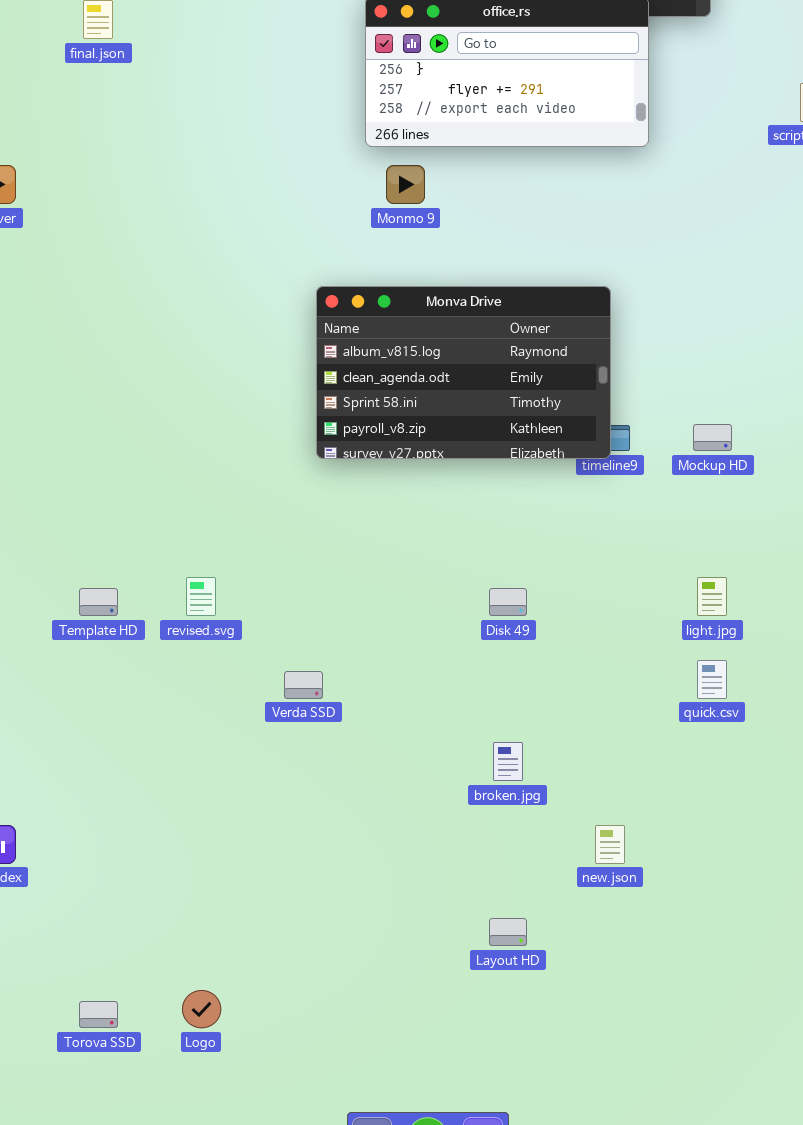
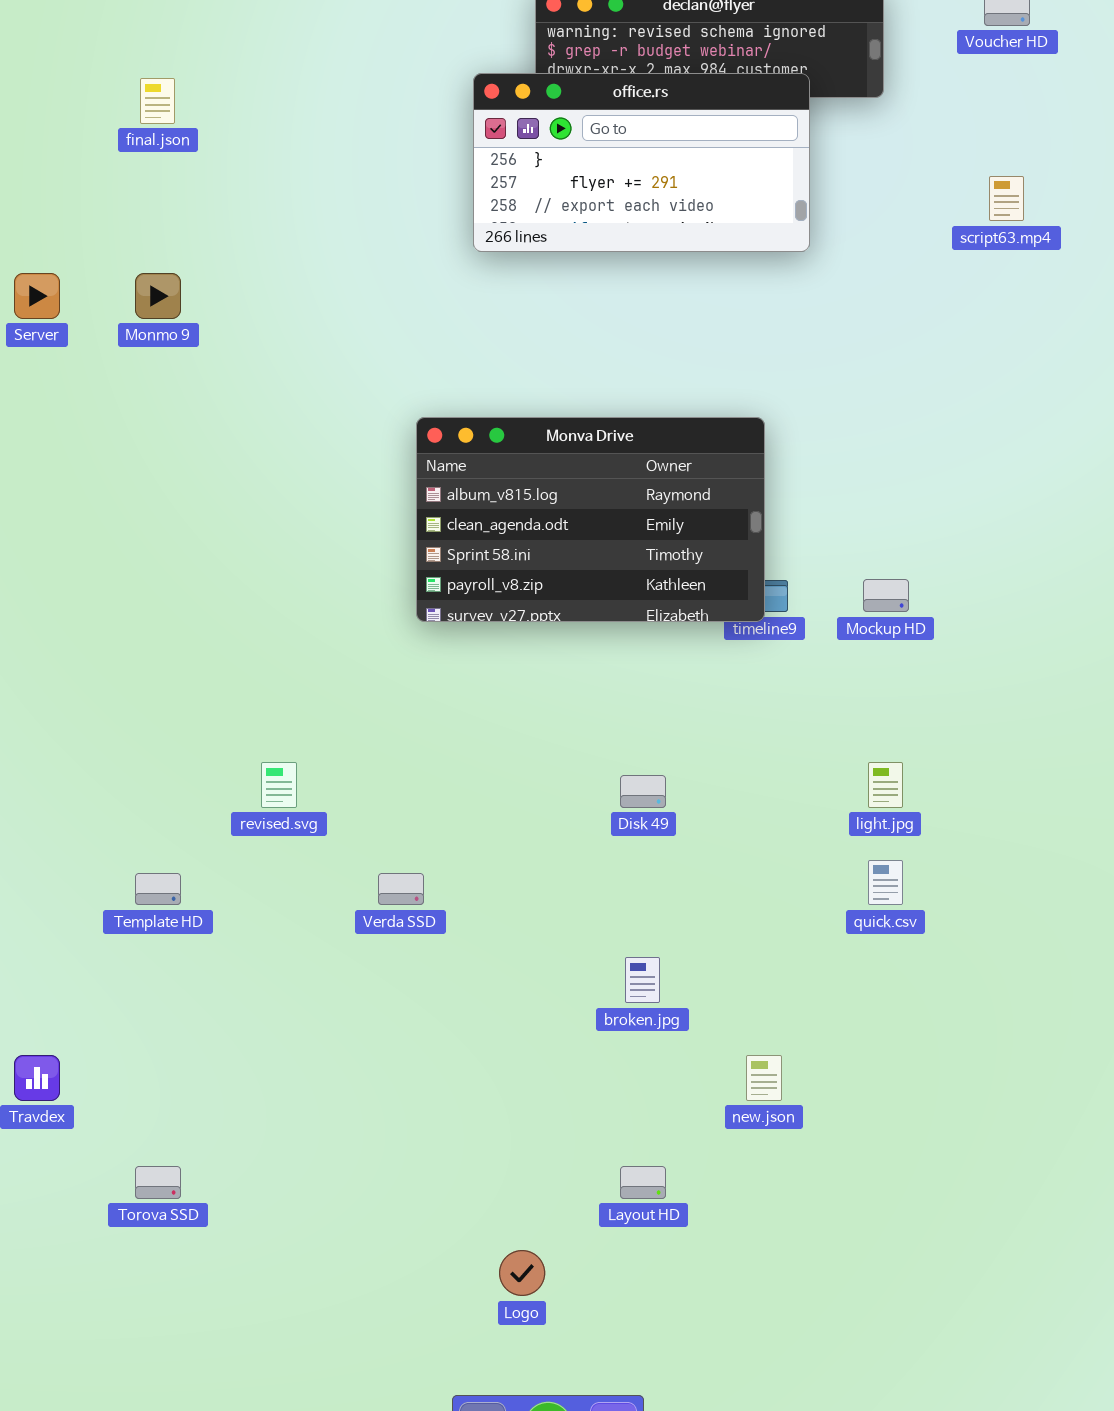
Monmo 9: [386,165,425,204] -> [135,273,181,319], moved
Template HD: [79,588,118,616] -> [135,873,181,905], moved
Logo: [182,990,221,1028] -> [499,1250,545,1296], moved
Torova SSD: [79,1001,118,1028] -> [135,1166,181,1199], moved

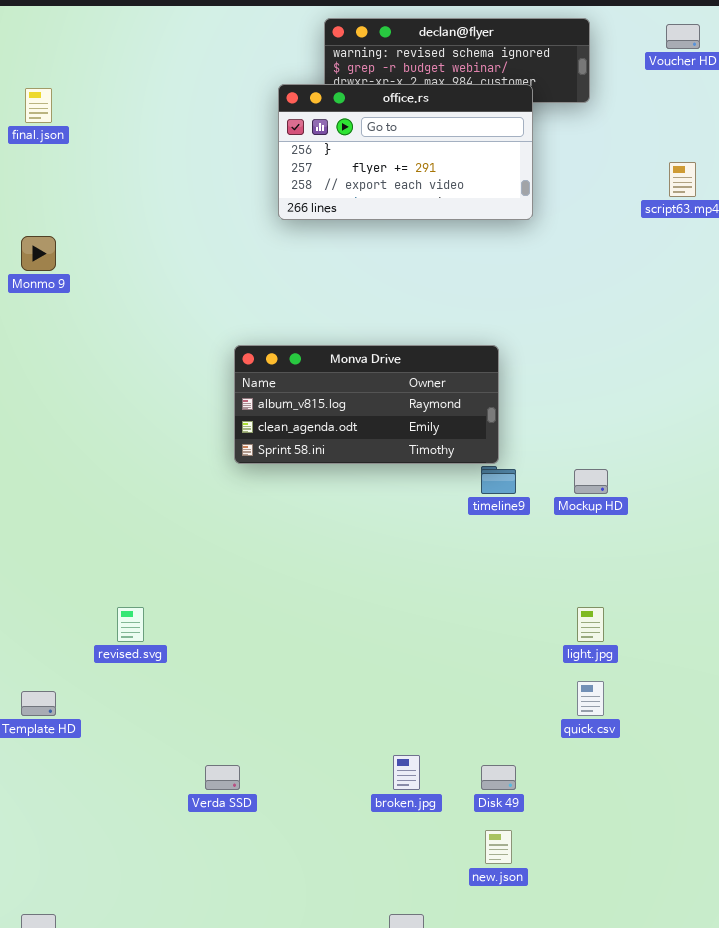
Monva Drive: [416,417,765,622] -> [234,345,499,464], resized
Disk 49: [620,775,666,808] -> [481,765,516,790], moved
Verda SSD: [378,873,424,905] -> [205,765,240,790], moved

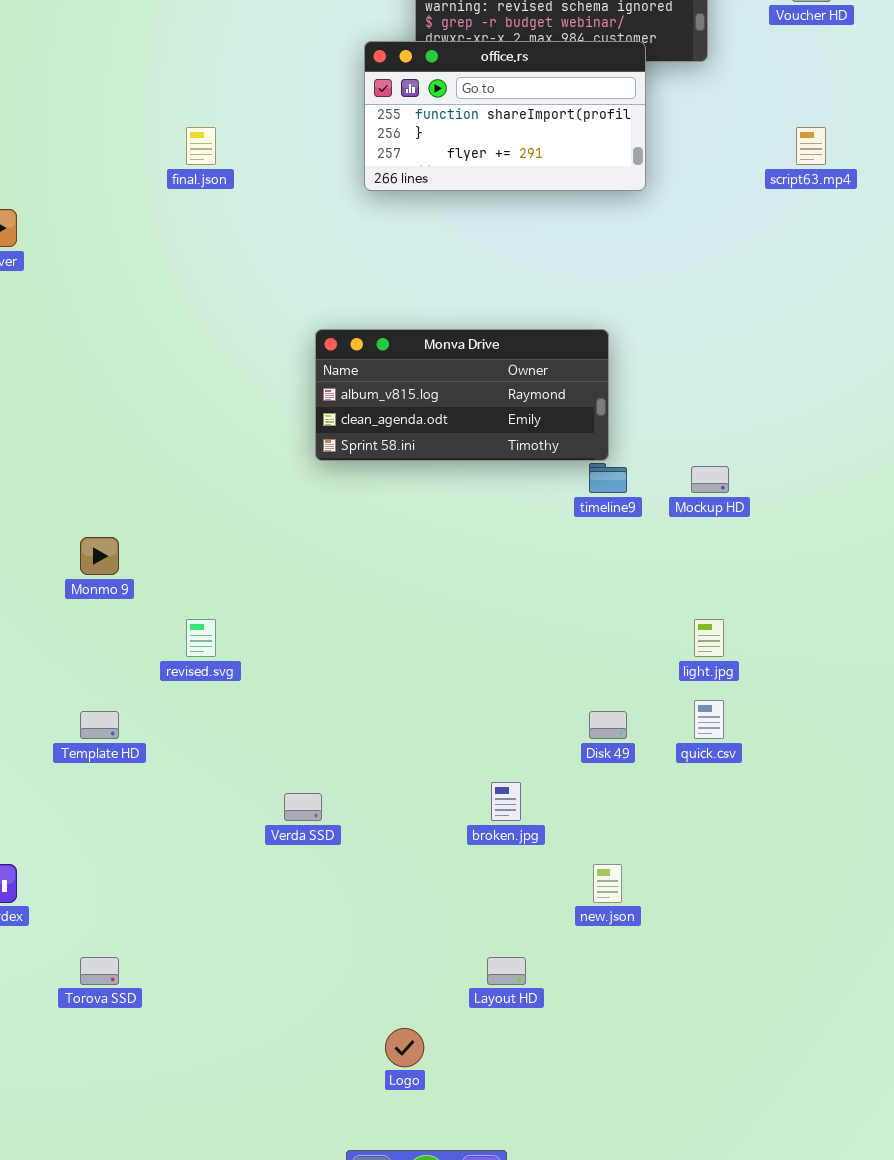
office.rs: [278,84,533,220] -> [364,41,646,191], scrolled up 1 row
final.json: [25,88,52,123] -> [186,127,216,165], moved
Monmo 9: [21,236,56,271] -> [80,537,119,575], moved
Disk 49: [481,765,516,790] -> [589,711,627,739], moved

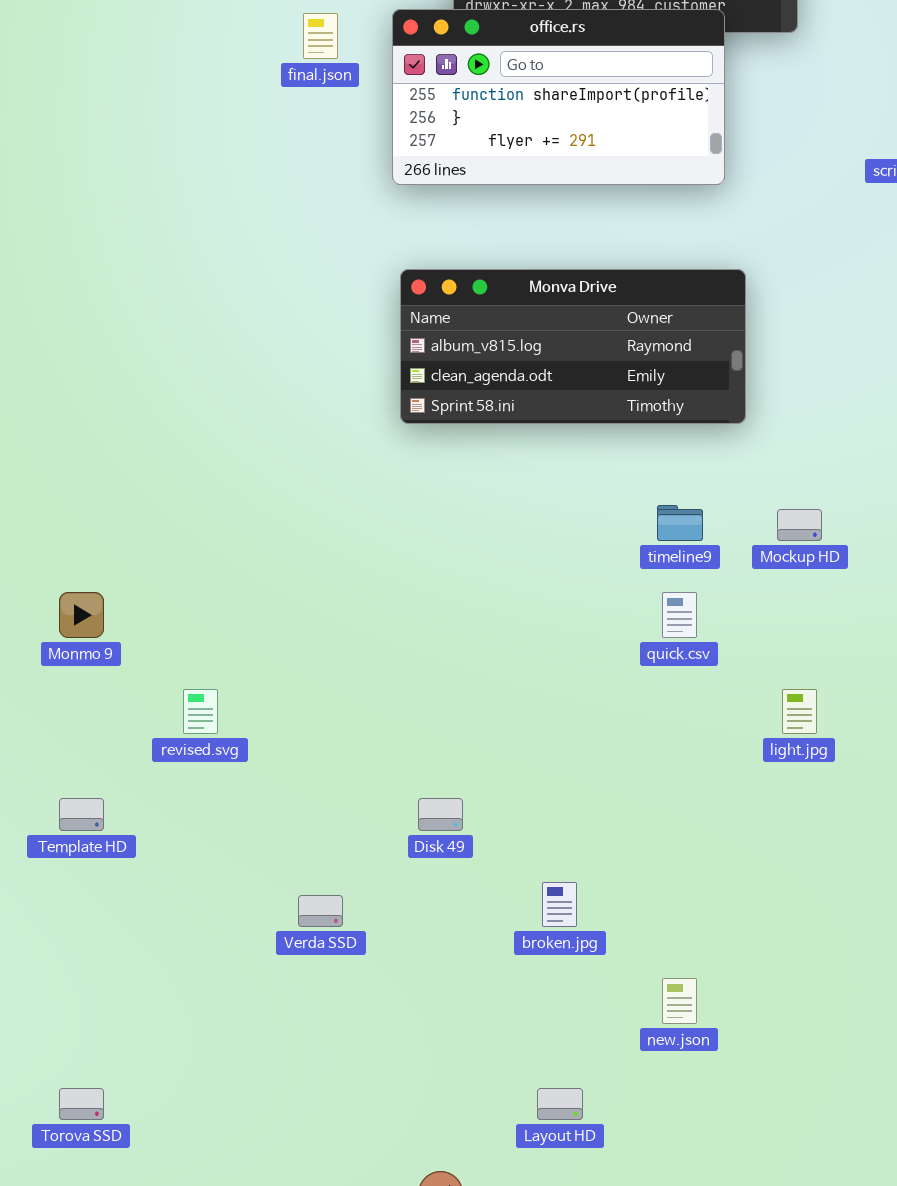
final.json: [186,127,216,165] -> [303,13,338,59], moved
Monva Drive: [315,329,609,461] -> [400,269,746,424], moved
quick.csv: [694,700,724,739] -> [662,592,697,638], moved
Disk 49: [589,711,627,739] -> [418,798,463,831], moved

